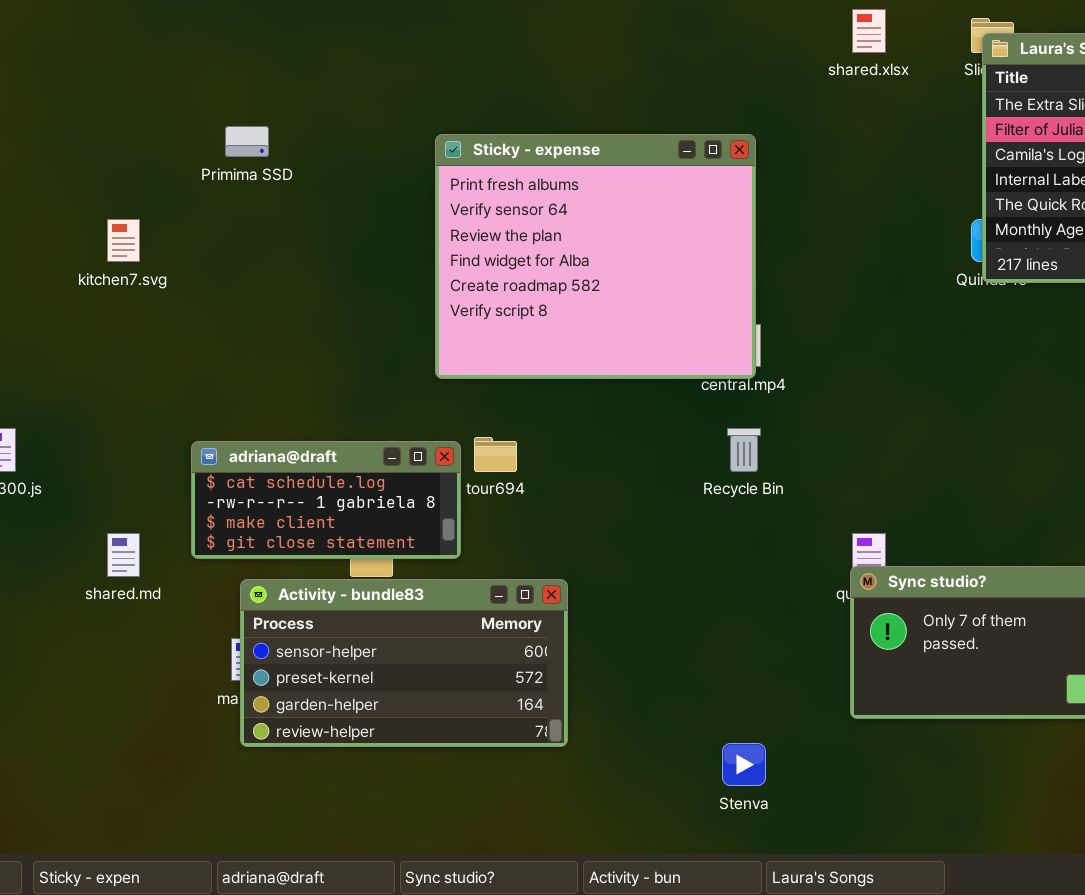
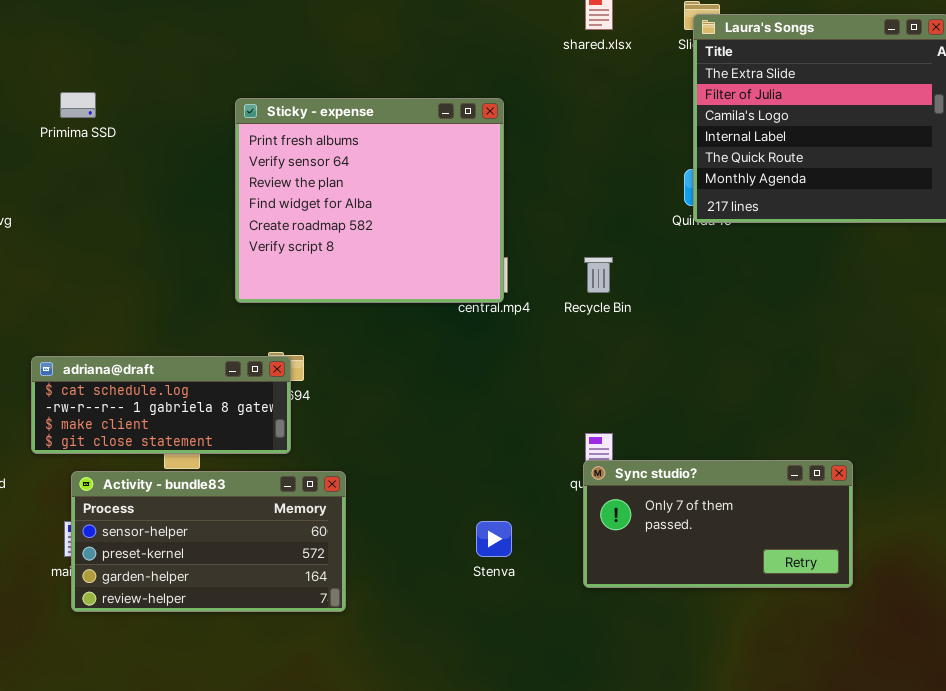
Recycle Bin: [727,428,761,472] -> [584,257,613,293], moved
adriana@draft: [191,441,461,559] -> [31,356,291,454], resized
Stenva: [722,743,766,786] -> [476,521,512,557], moved

